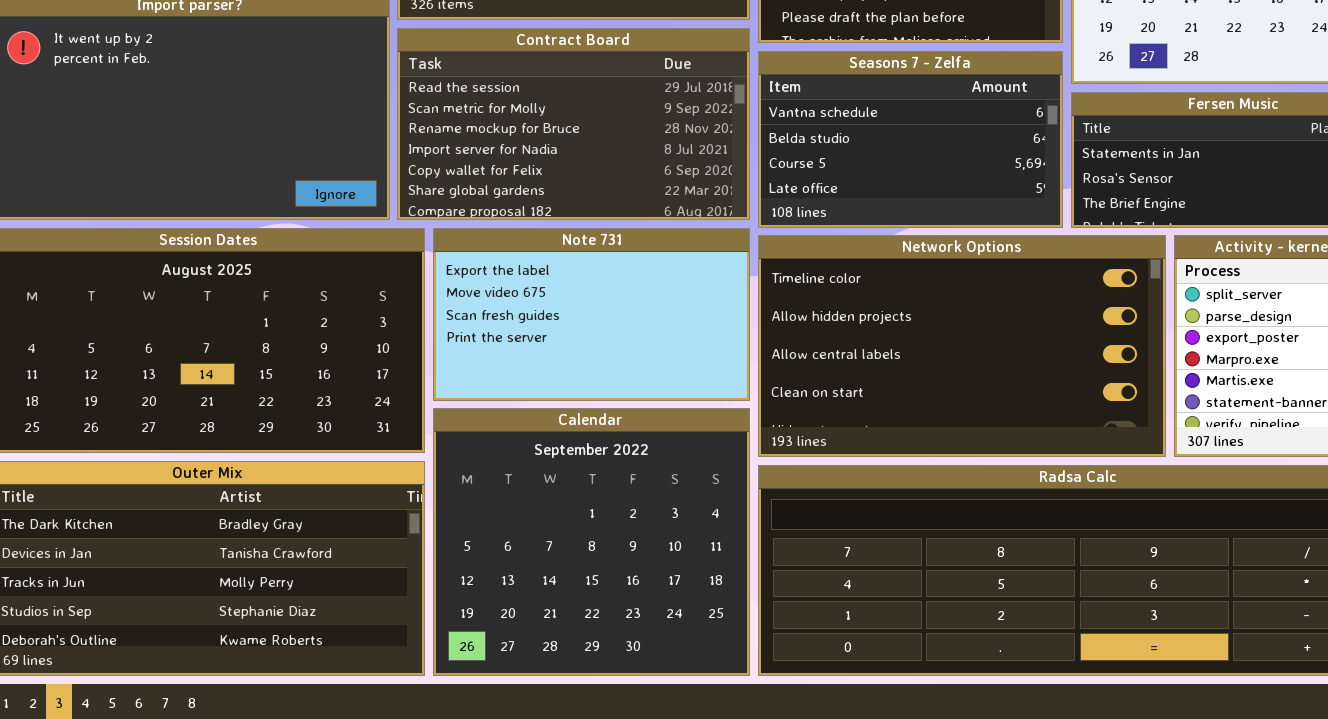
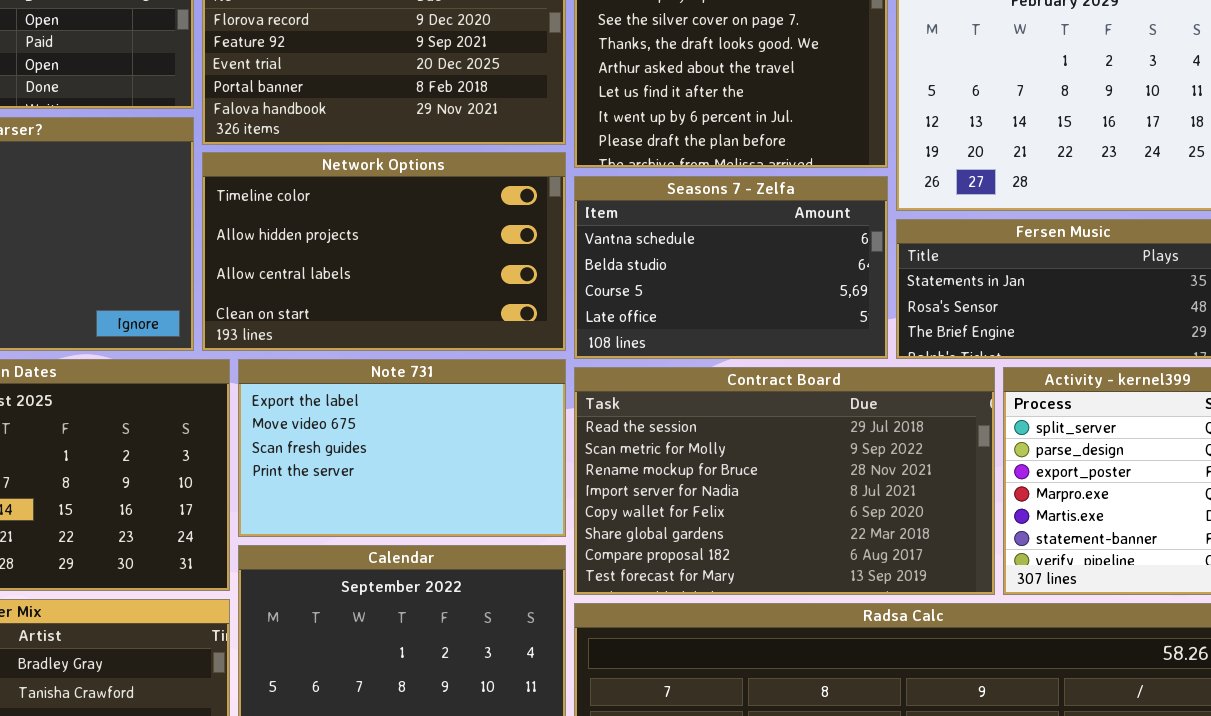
Contract Board: [397,28,750,220] -> [574,367,995,595], moved, resized
Network Options: [758,235,1166,457] -> [202,152,566,351], moved, resized

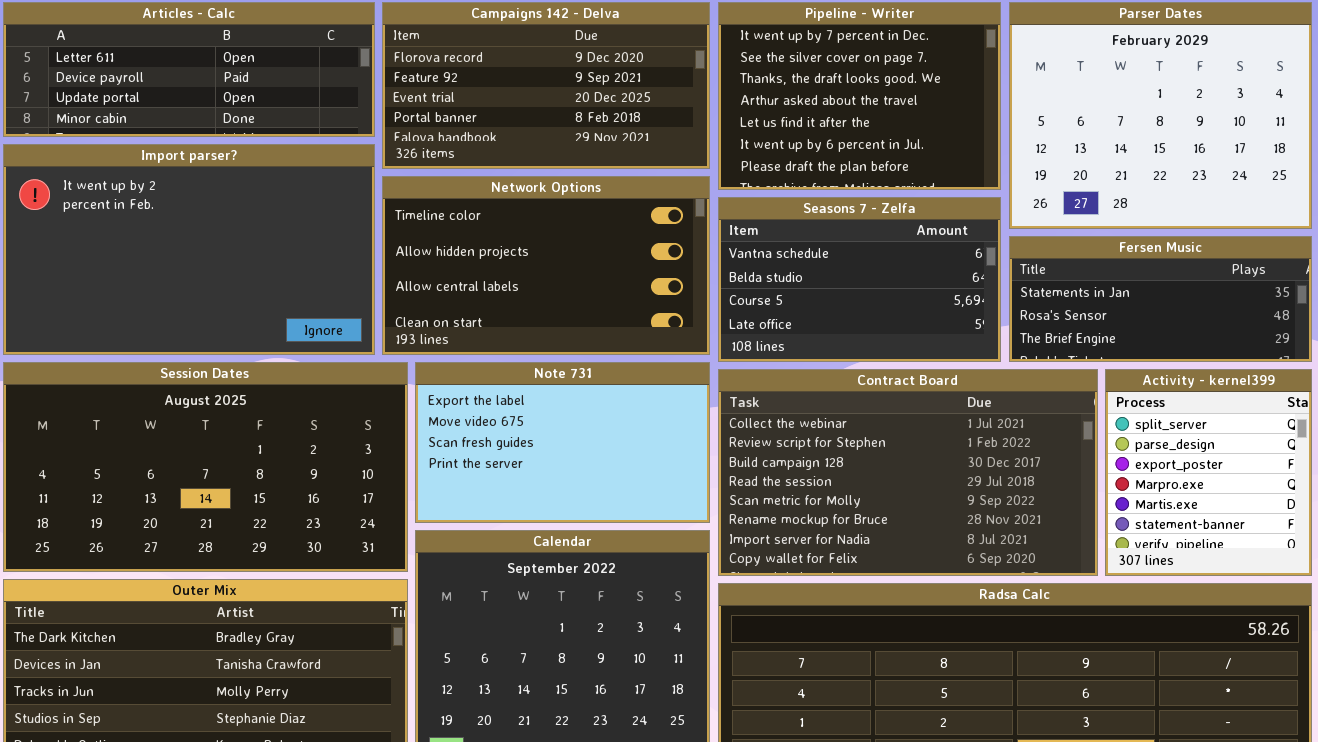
Contract Board: [574,367,995,595] -> [718,369,1098,576], scrolled up 3 rows

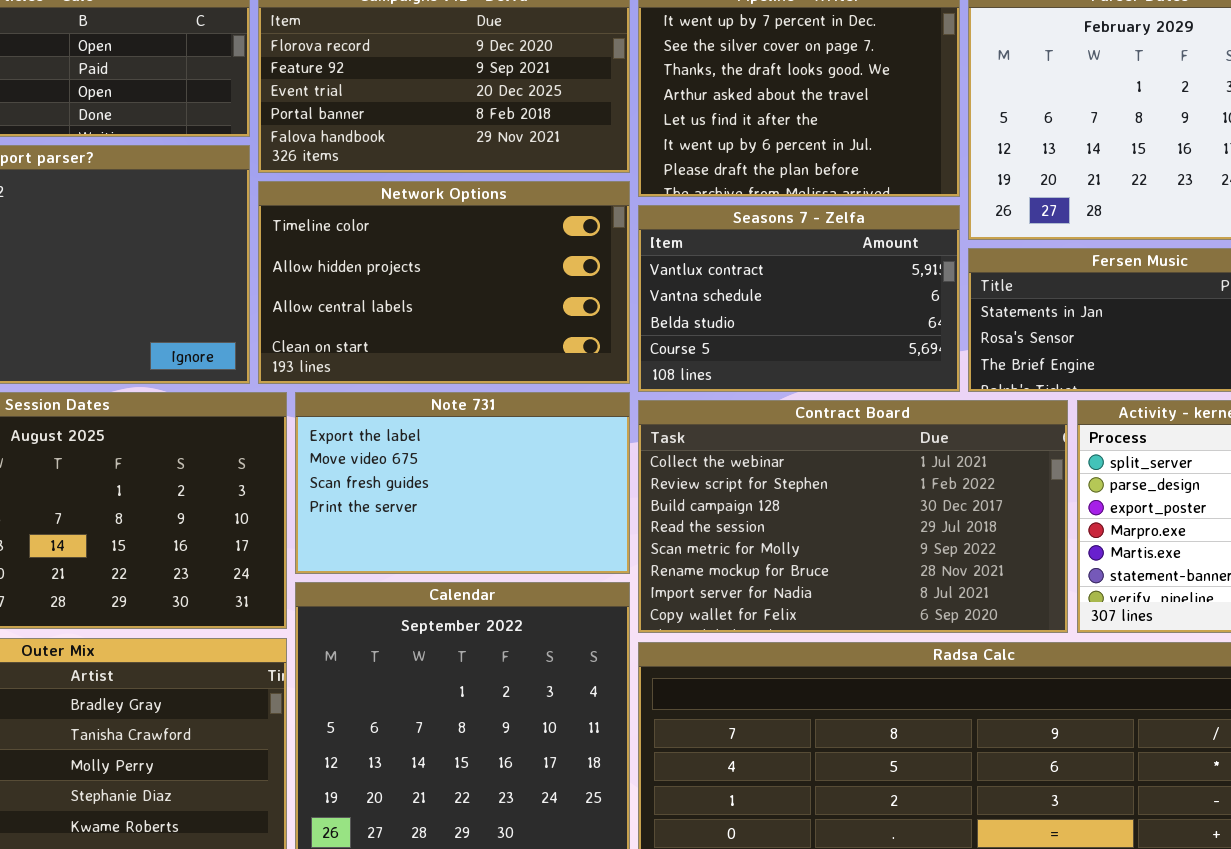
Seasons 7 - Zelfa: [718,197,1001,362] -> [638,205,960,392], scrolled up 1 row

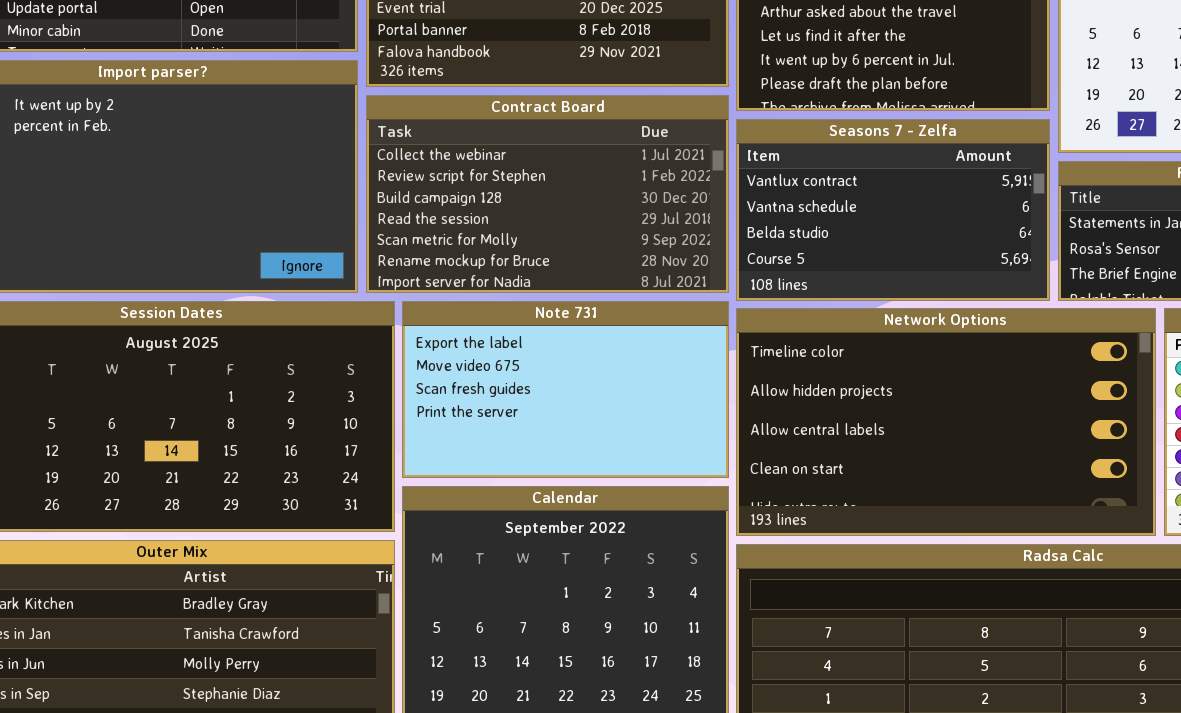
Network Options: [258,181,630,384] -> [736,308,1156,536], moved, resized
Contract Board: [638,400,1068,633] -> [366,95,729,293], moved, resized

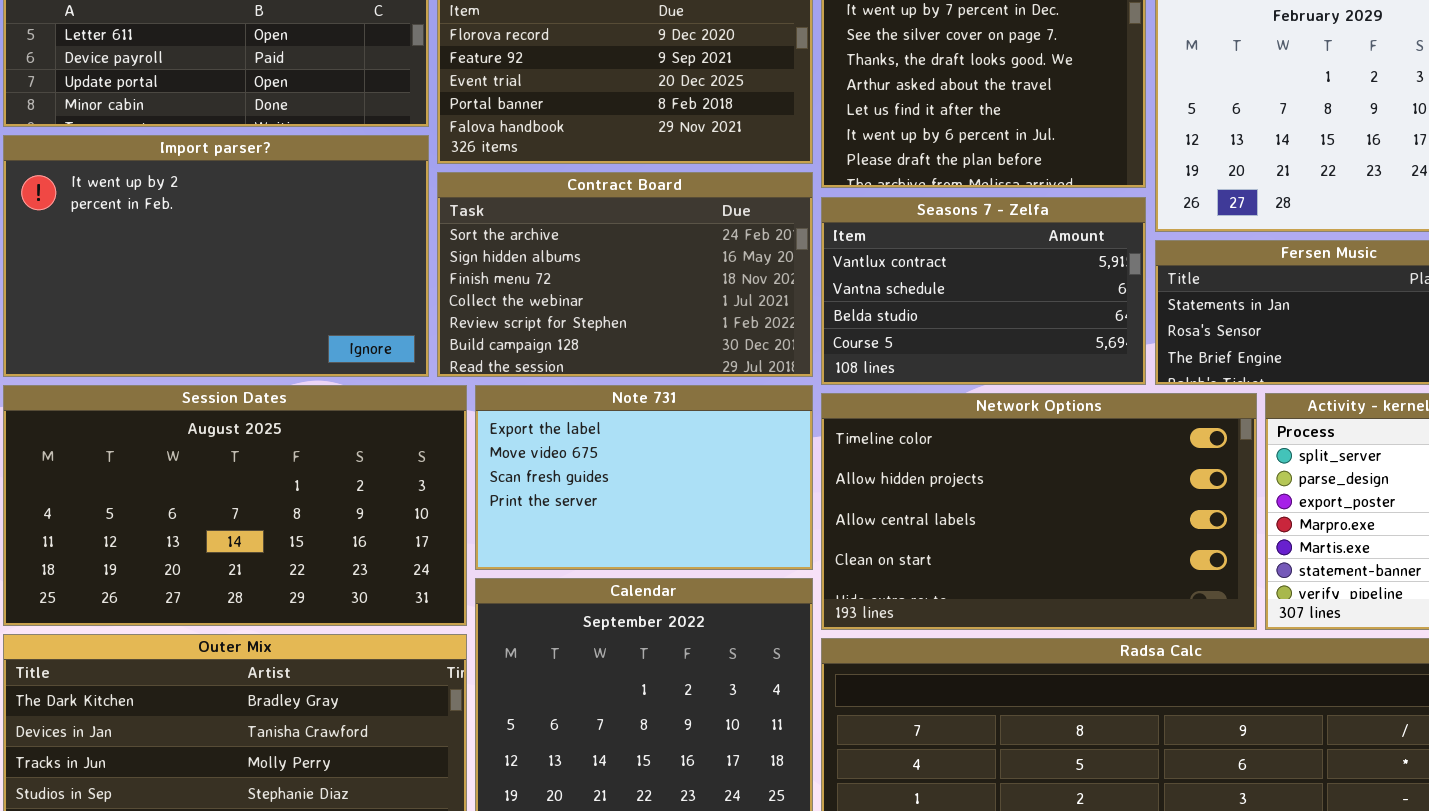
Contract Board: [366,95,729,293] -> [437,172,813,377], scrolled up 3 rows

